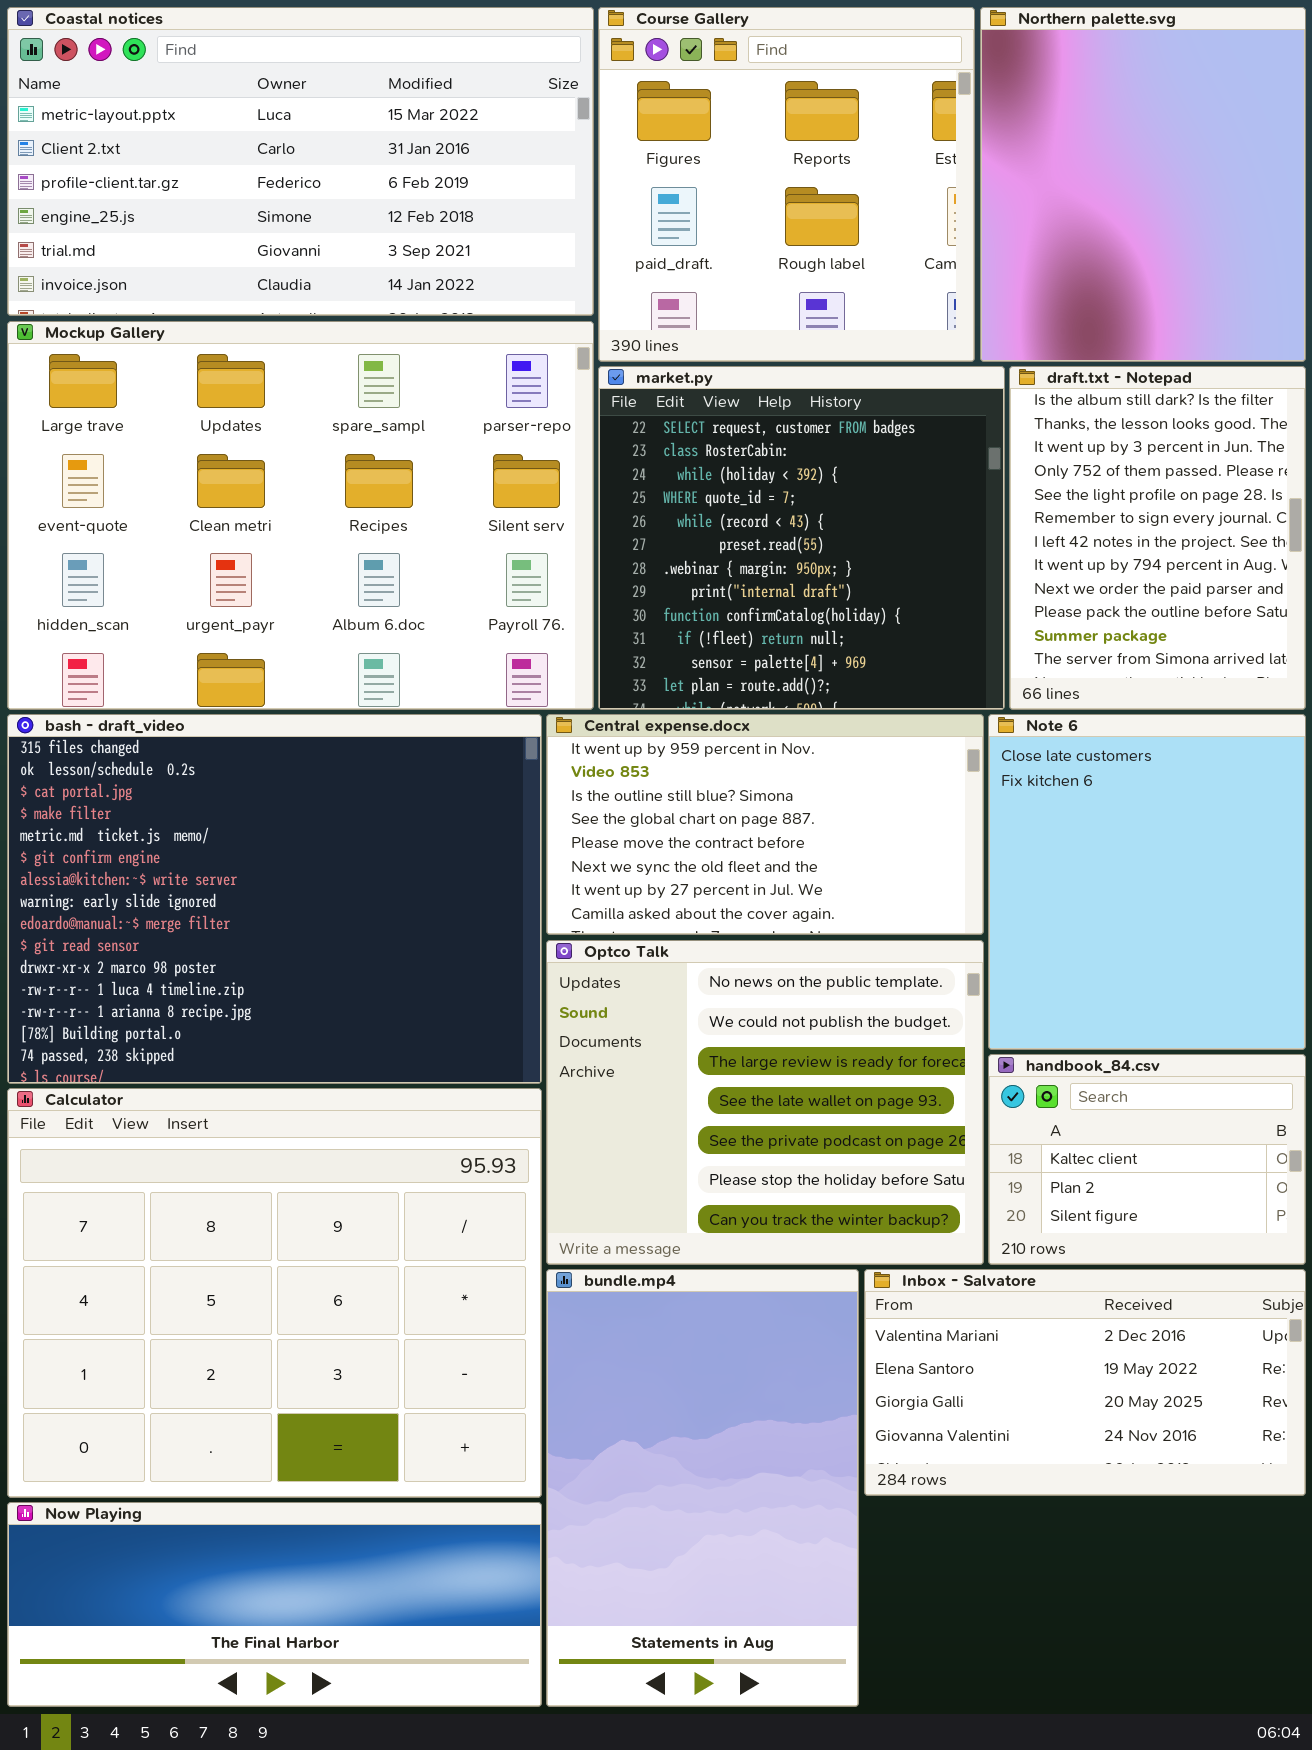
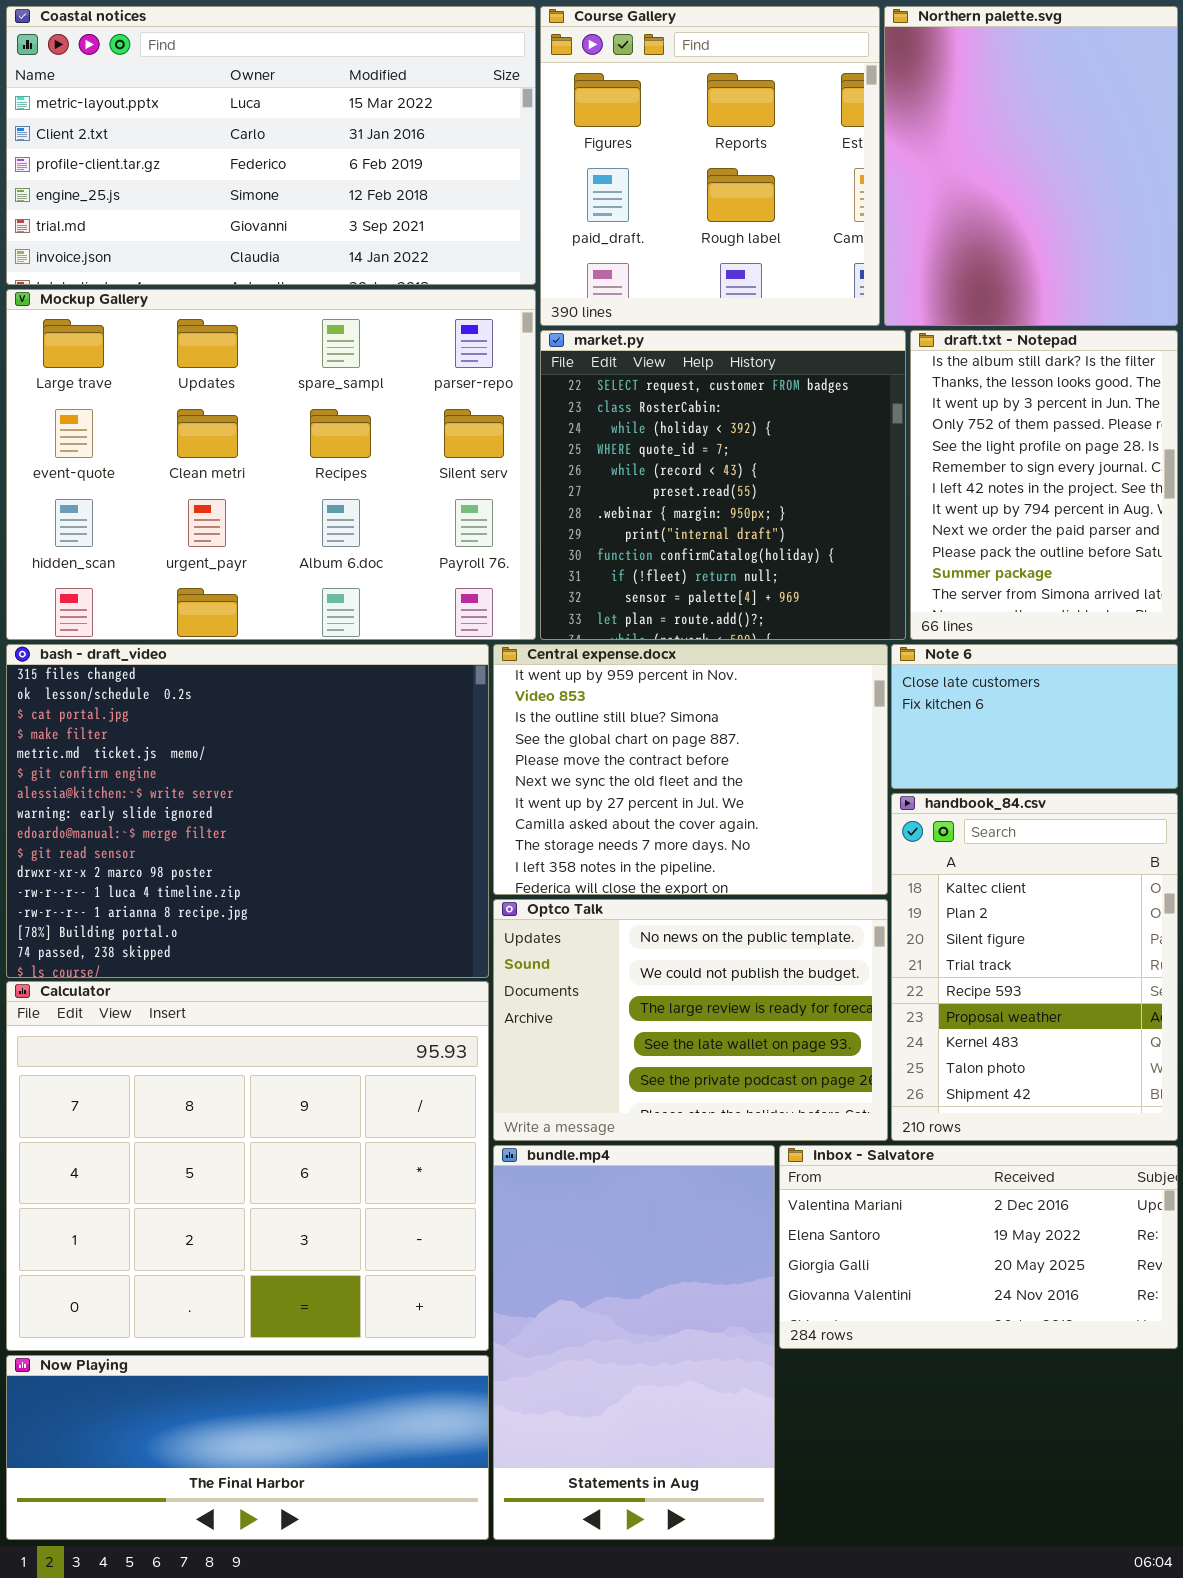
Central expense.docx: [546,714,984,935] -> [493,644,888,895], resized
Note 6: [988,714,1306,1050] -> [891,644,1178,789], resized
Optco Talk: [546,940,984,1265] -> [493,899,888,1141], resized
handbook_84.csv: [988,1054,1306,1265] -> [891,793,1178,1141], resized

